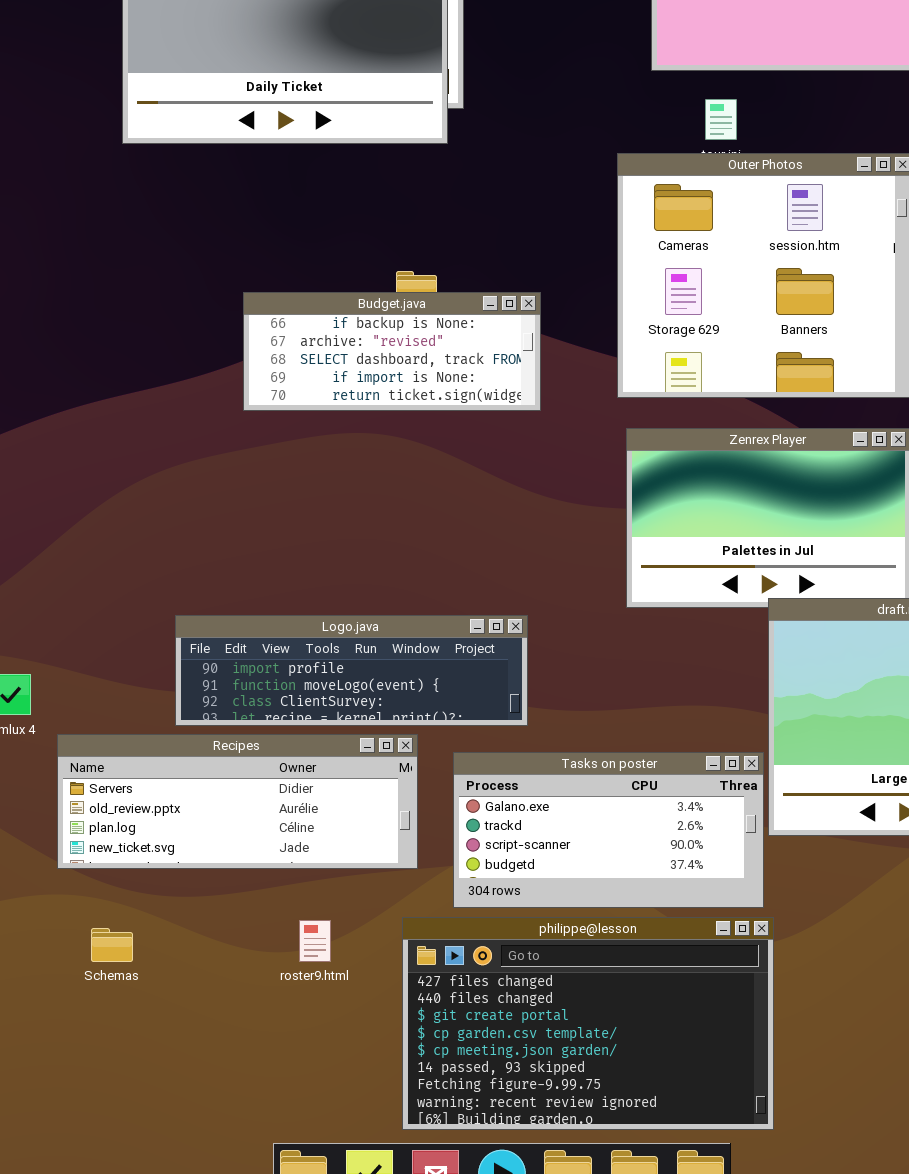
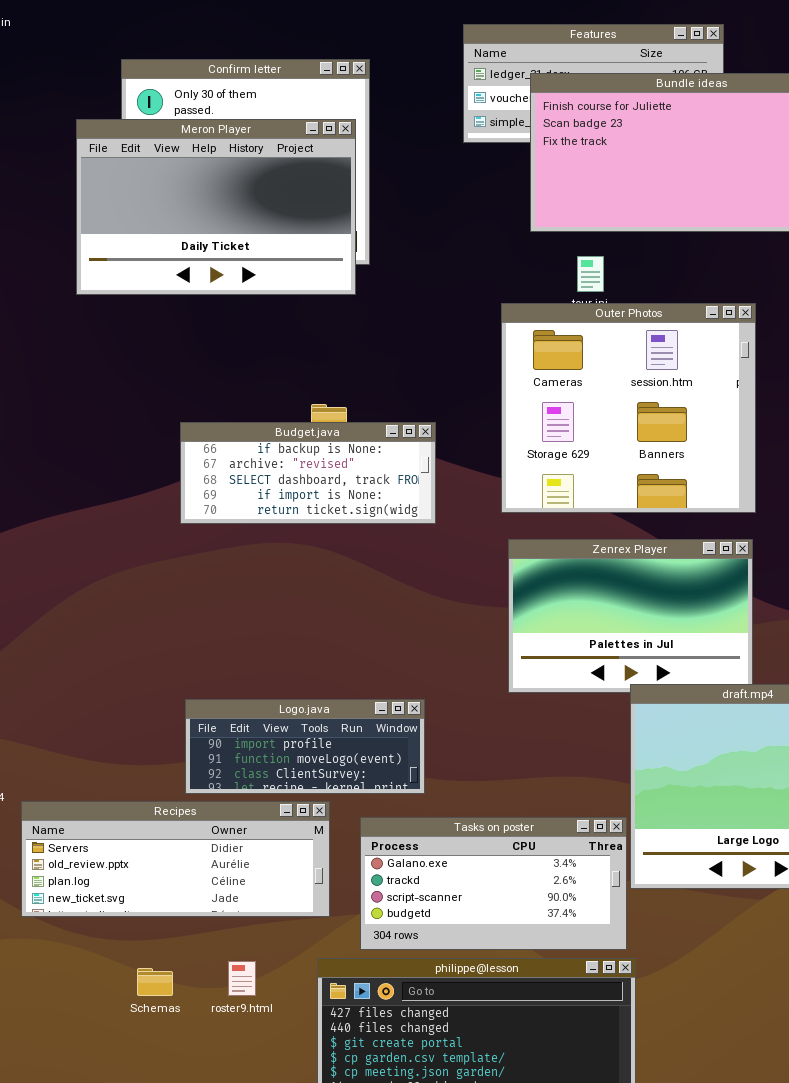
Logo.java: [175,615,528,726] -> [185,699,425,794], resized
Schemas: [91,928,133,962] -> [137,968,173,996], moved

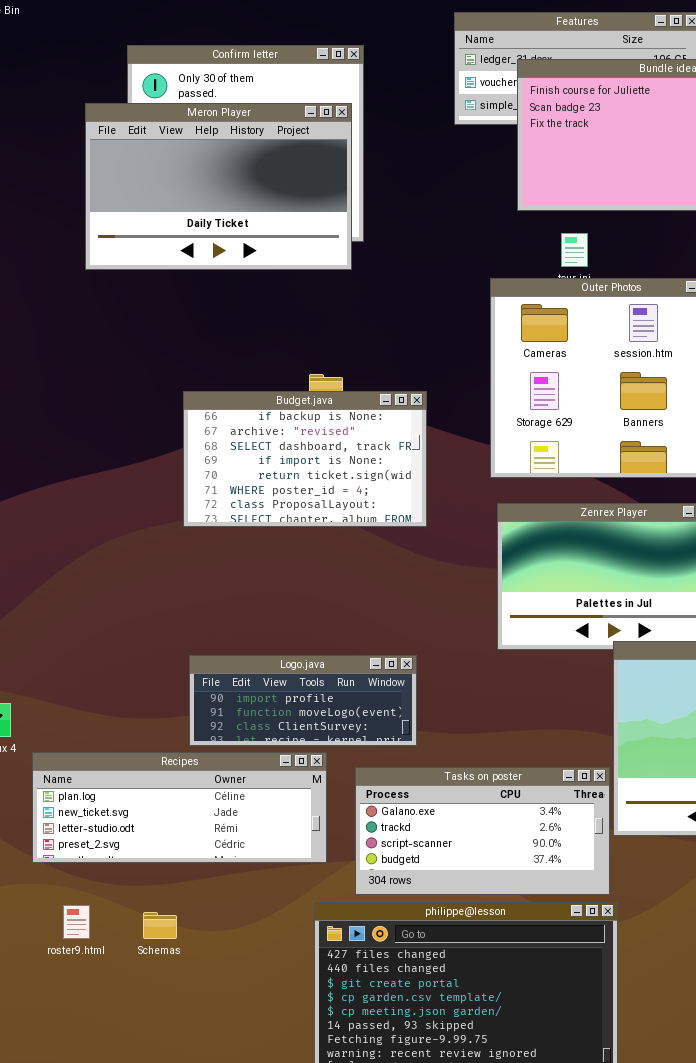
Budget.java: [180,422,436,524] -> [183,391,427,527], resized
Recipes: [21,801,330,917] -> [32,752,327,863], scrolled down 2 rows
roster9.html: [228,961,256,996] -> [63,905,90,939], moved

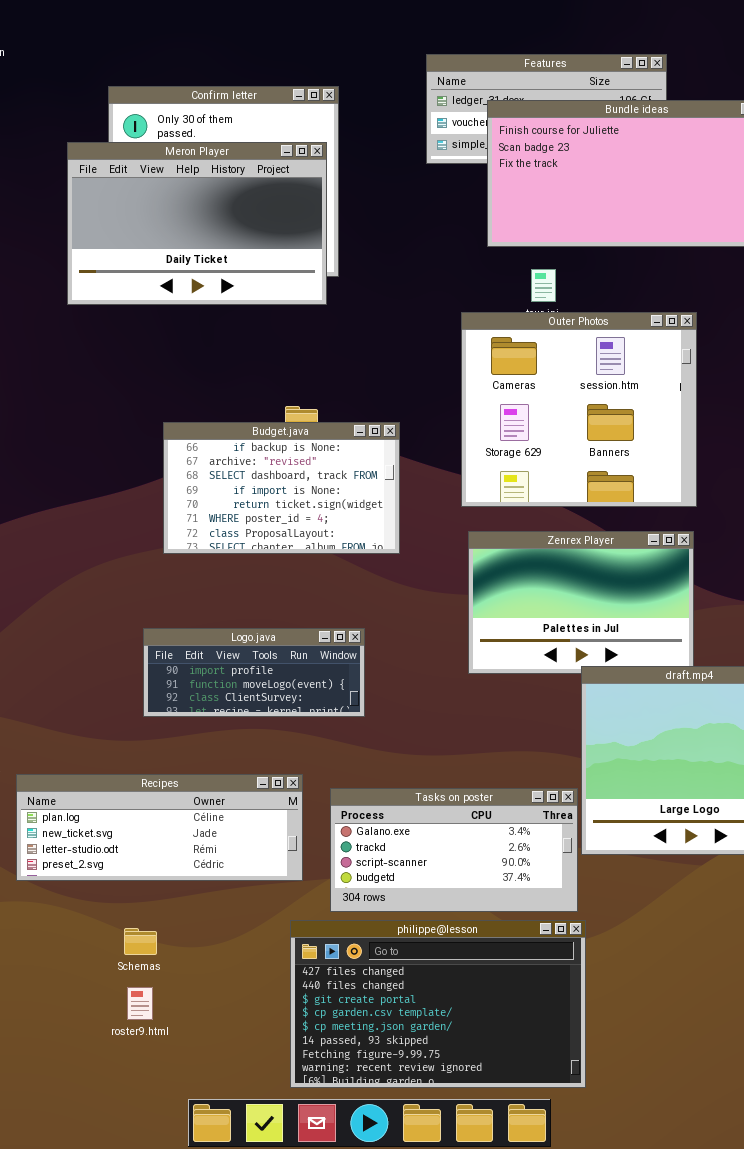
Logo.java: [189,655,417,746] -> [143,628,365,717], moved
roster9.html: [63,905,90,939] -> [127,987,153,1020], moved

